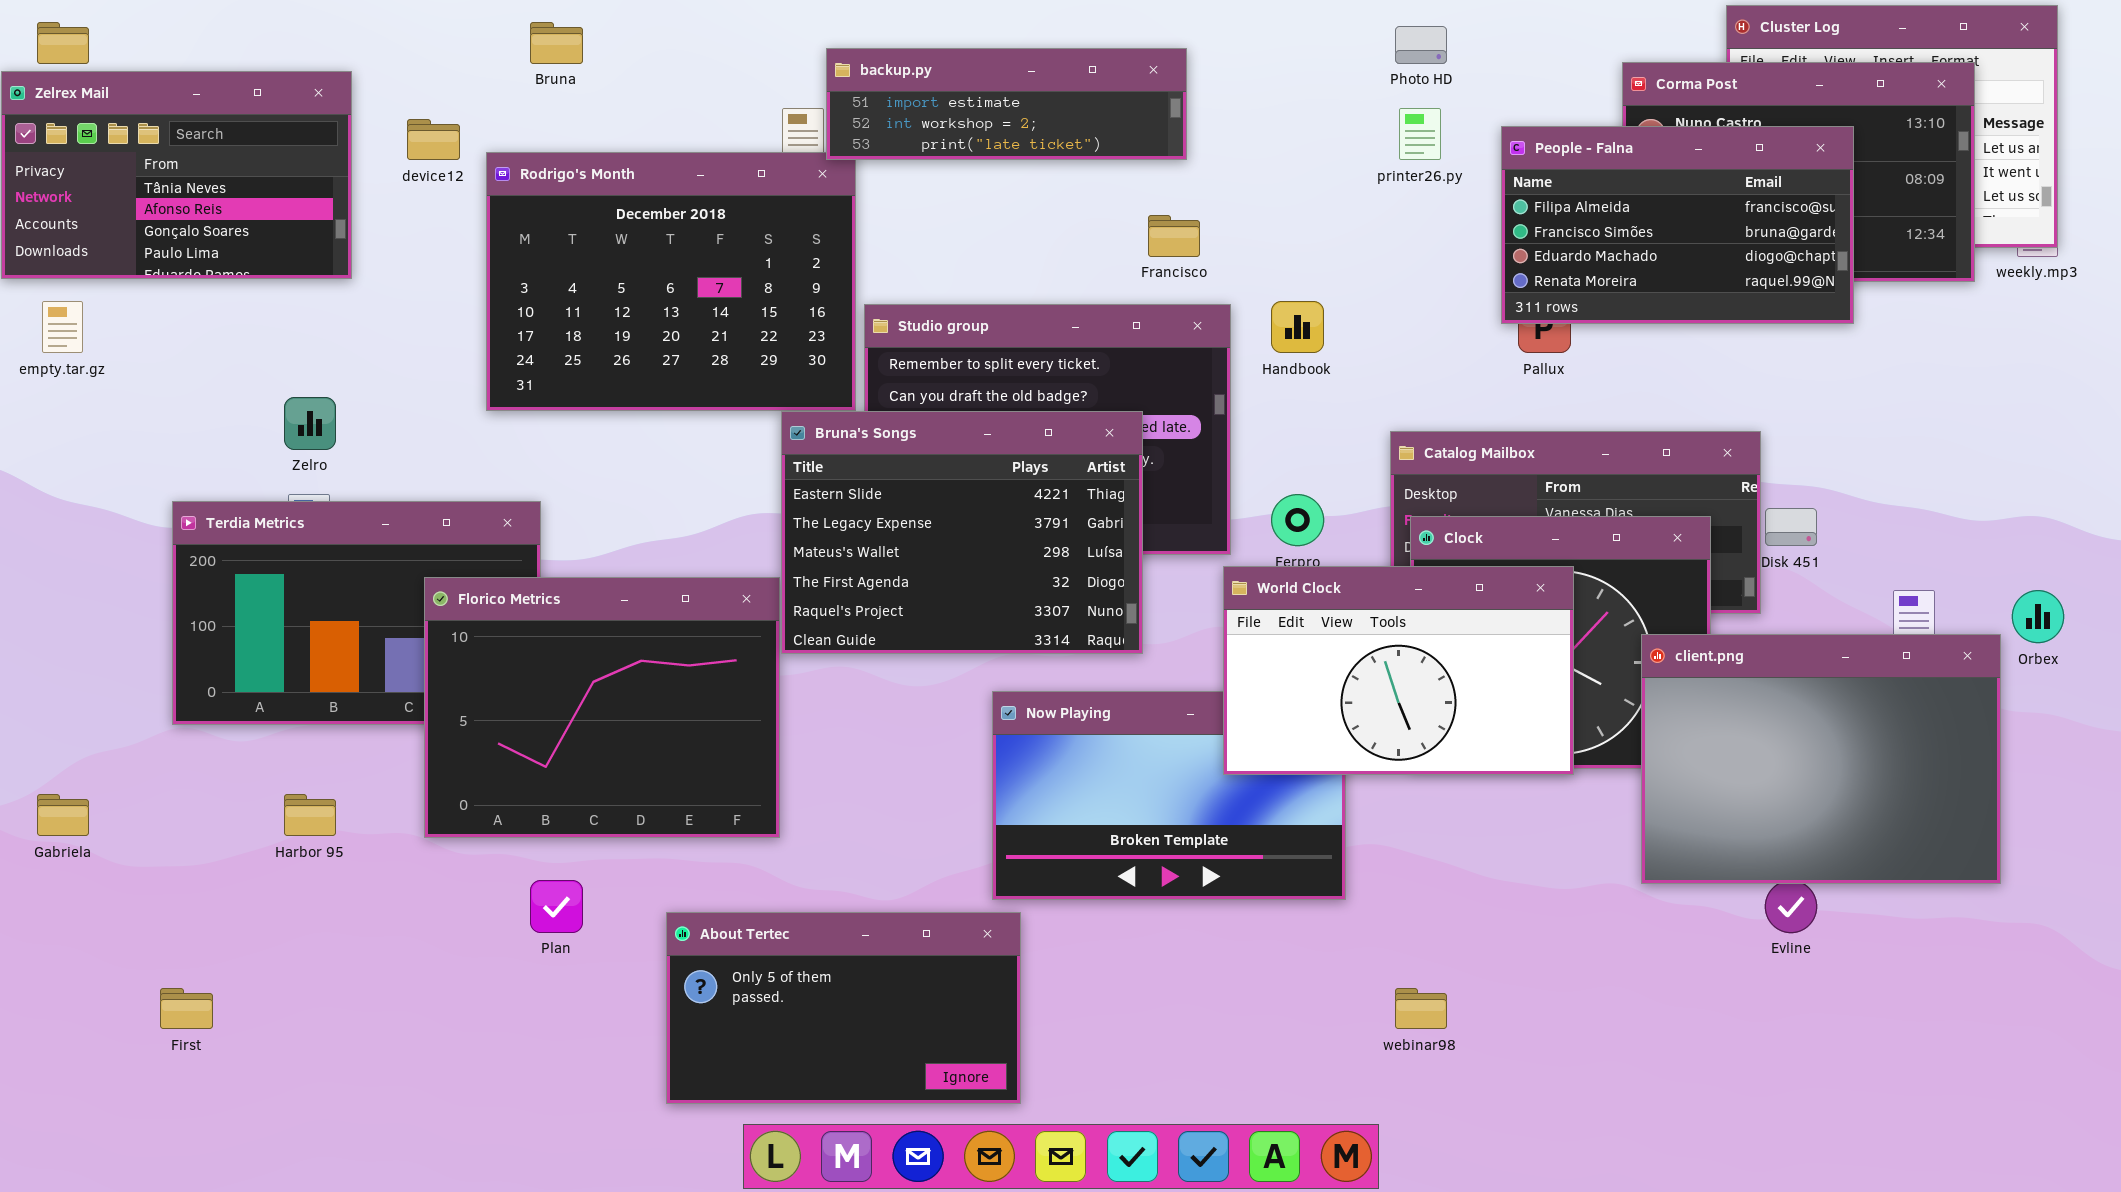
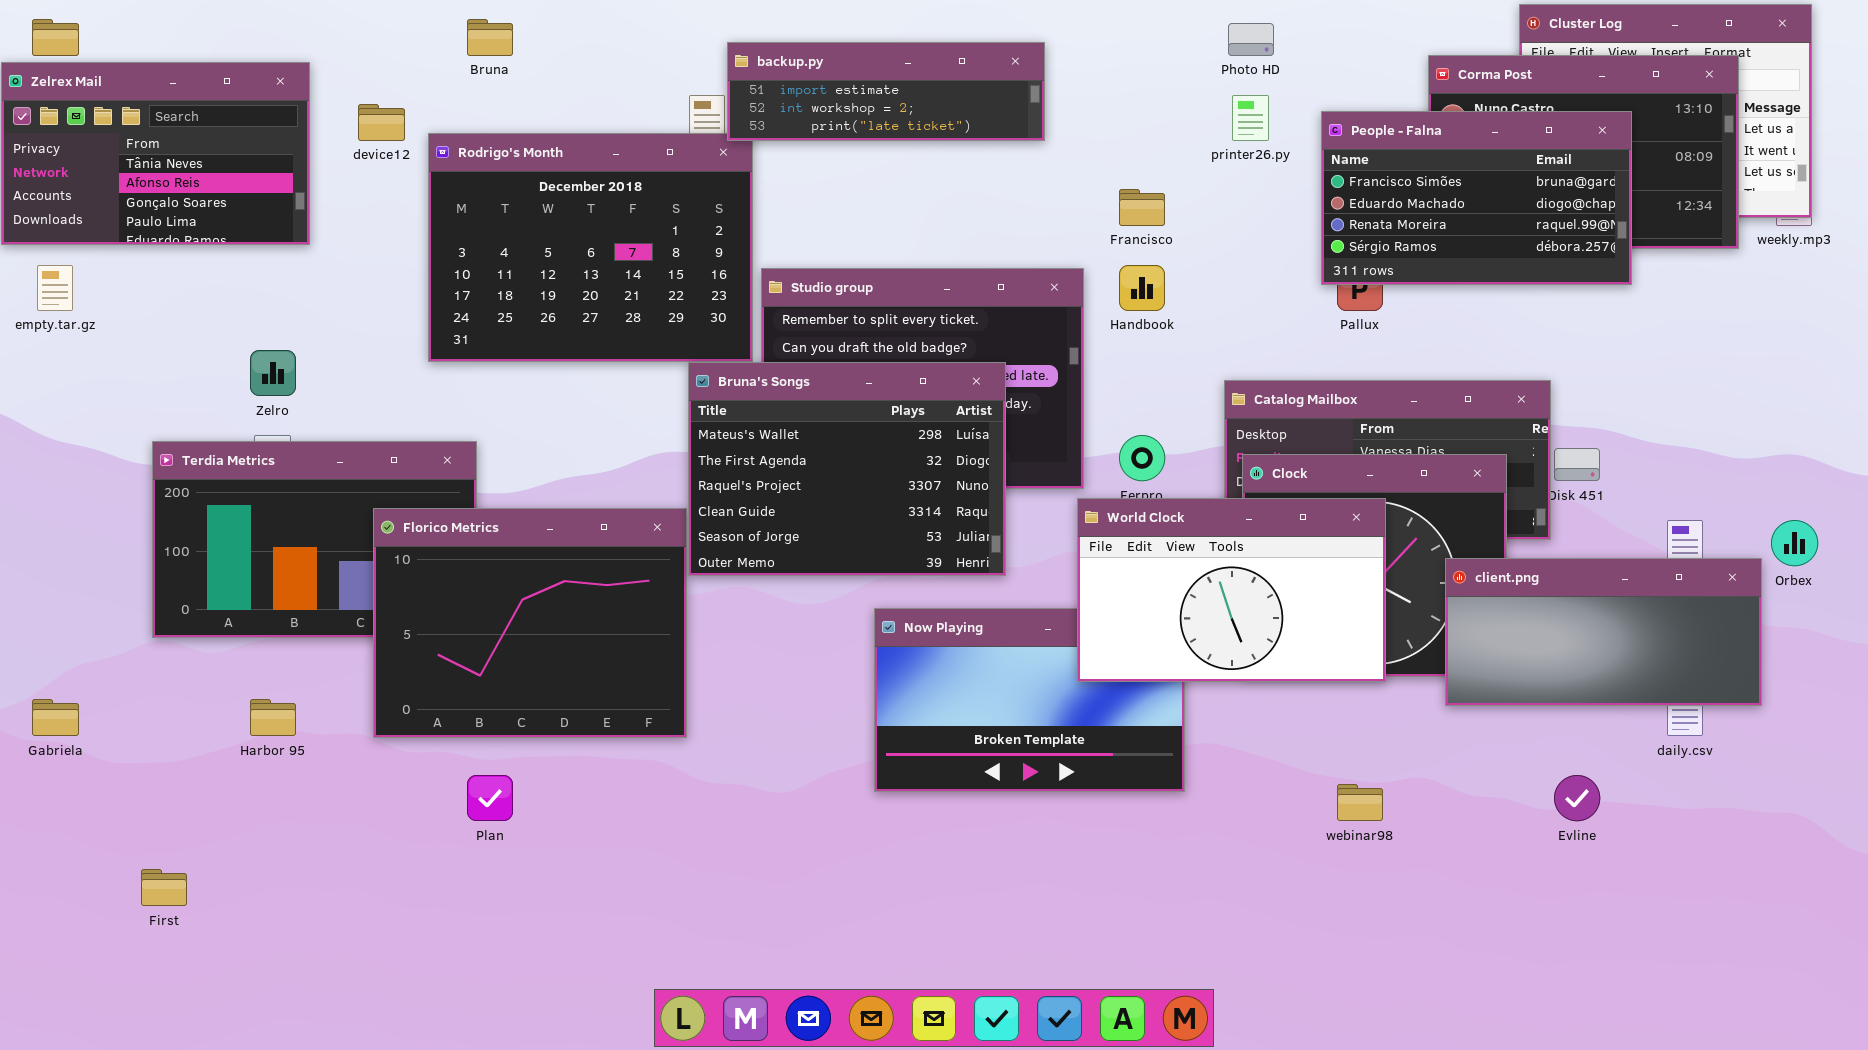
People - Falna: [1501,126,1854,324] -> [1321,111,1632,285], scrolled down 1 row
Francisco: [1148,215,1200,257] -> [1119,189,1165,226], moved
Bruna's Songs: [781,411,1143,654] -> [688,362,1006,576], scrolled down 2 rows
client.png: [1641,634,2001,884] -> [1445,558,1762,706], resized
About Tertec: [666,912,1021,1104] -> none, closed
webinar98: [1395,988,1447,1029] -> [1337,784,1383,821], moved

